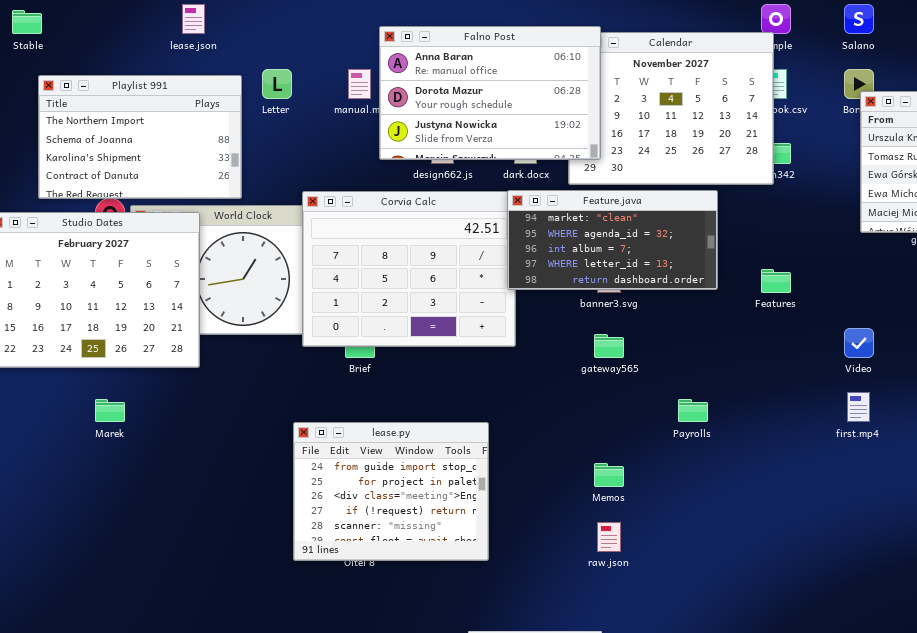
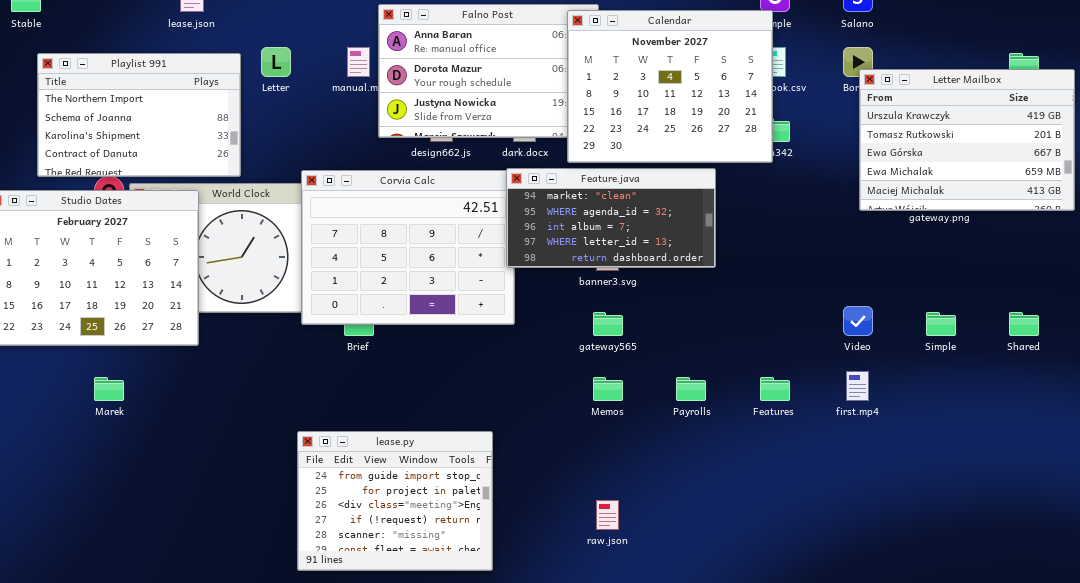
Calendar: [568,32,774,185] -> [567,10,773,163], raised
Features: [761,269,791,293] -> [760,377,790,401], moved
lease.py: [293,422,489,561] -> [297,431,493,571], moved
Memos: [594,463,624,487] -> [593,377,623,401], moved

